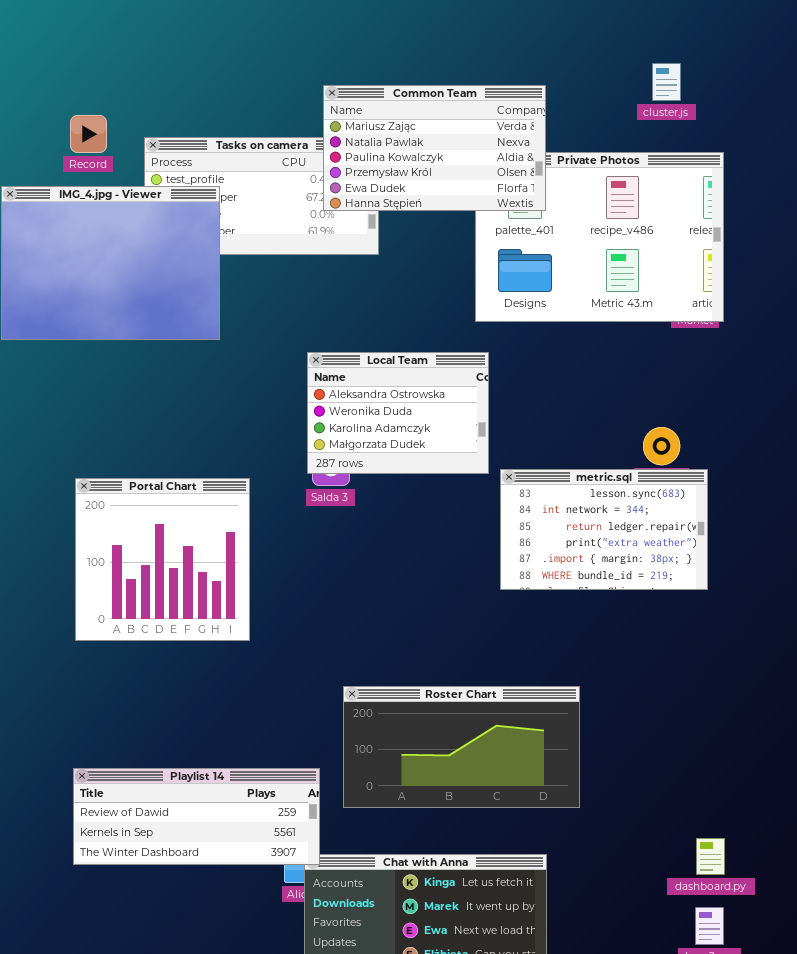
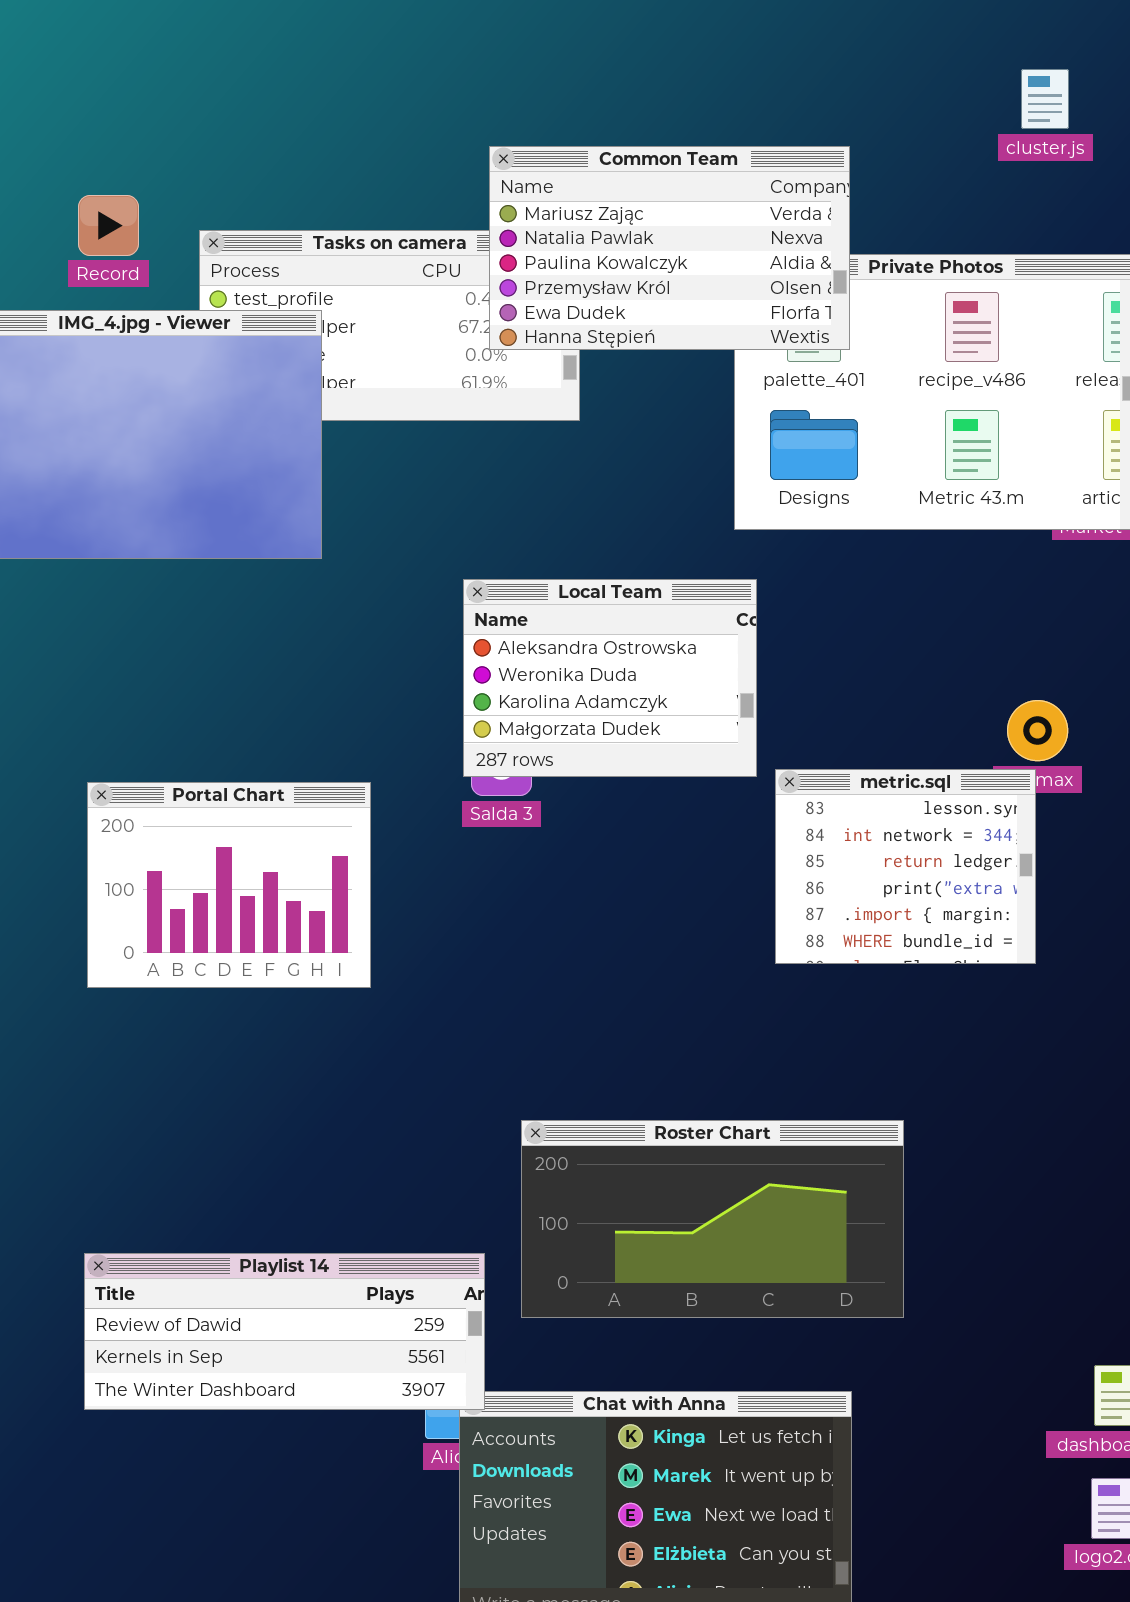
cluster.js: [652,63,681,101] -> [1021,69,1069,129], moved
metric.sql: [500,469,708,590] -> [775,769,1036,964], resized
Portal Chart: [75,478,250,641] -> [87,782,371,988], resized

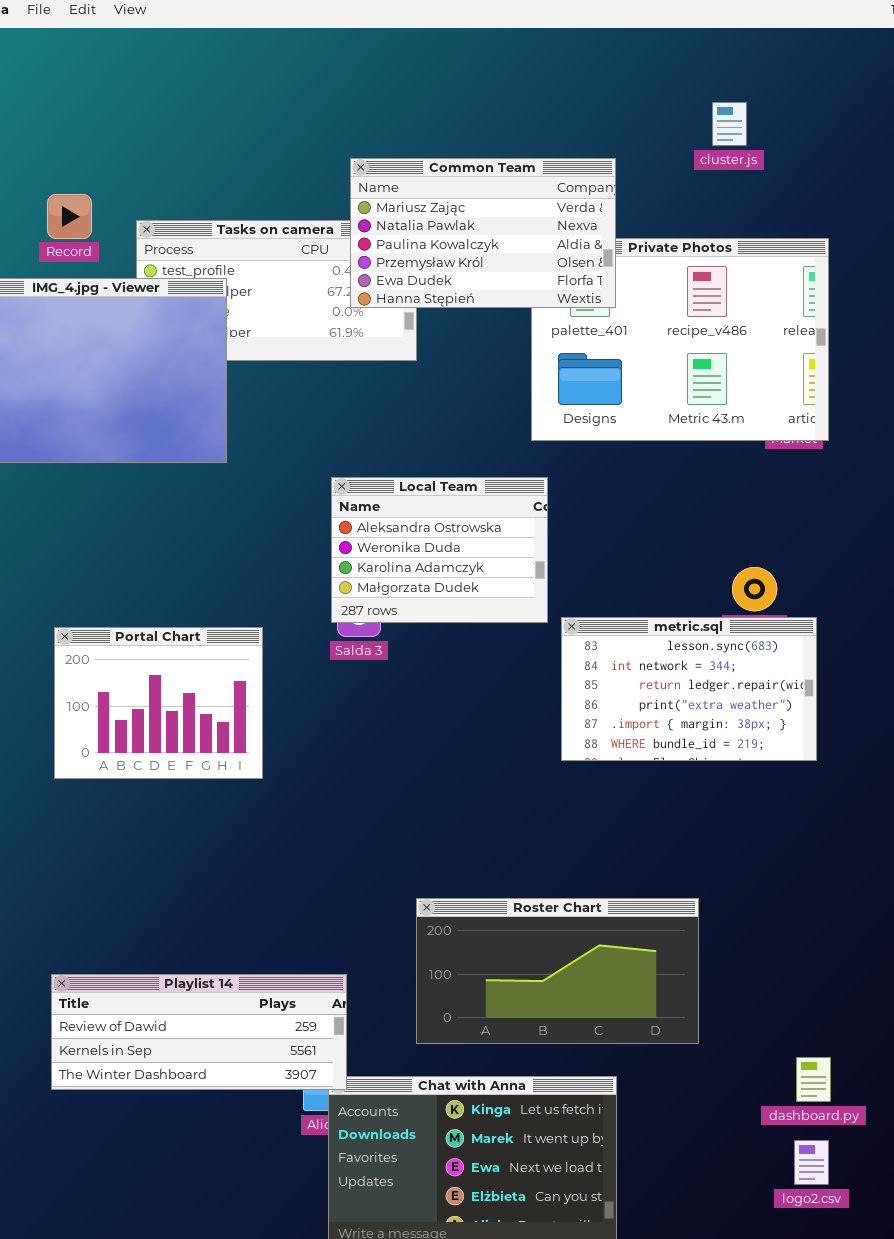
cluster.js: [1021,69,1069,129] -> [712,102,747,146], moved
metric.sql: [775,769,1036,964] -> [561,617,817,761], resized
Roster Chart: [521,1120,904,1318] -> [416,898,699,1044], moved

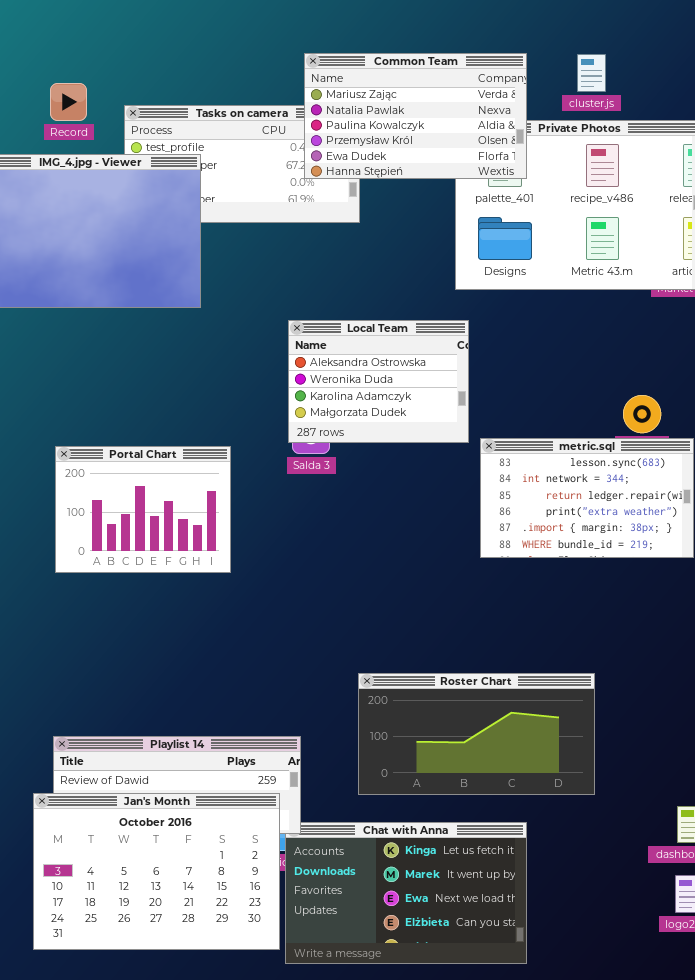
cluster.js: [712,102,747,146] -> [577,54,606,92], moved
Jan's Month: none -> [33,793,280,950], opened

